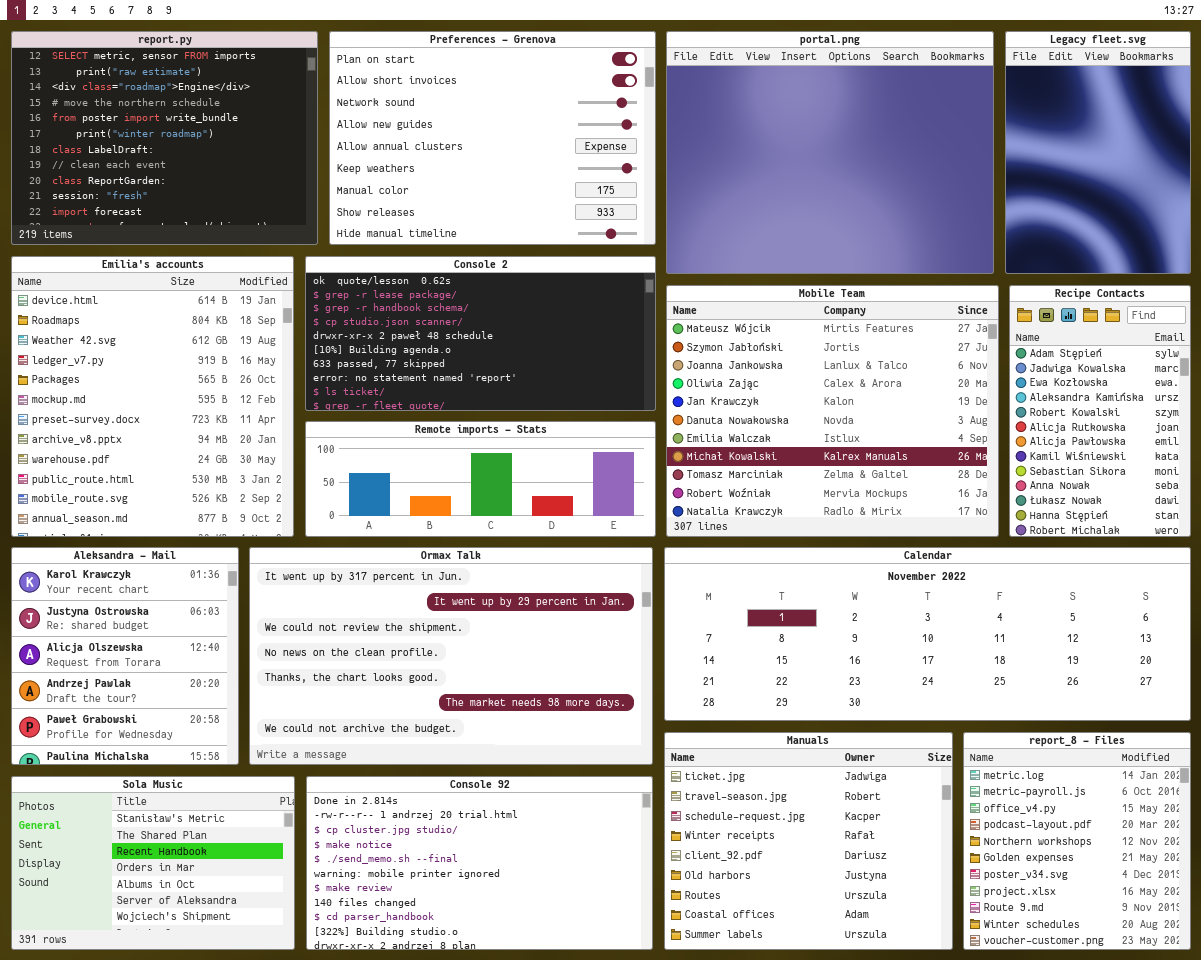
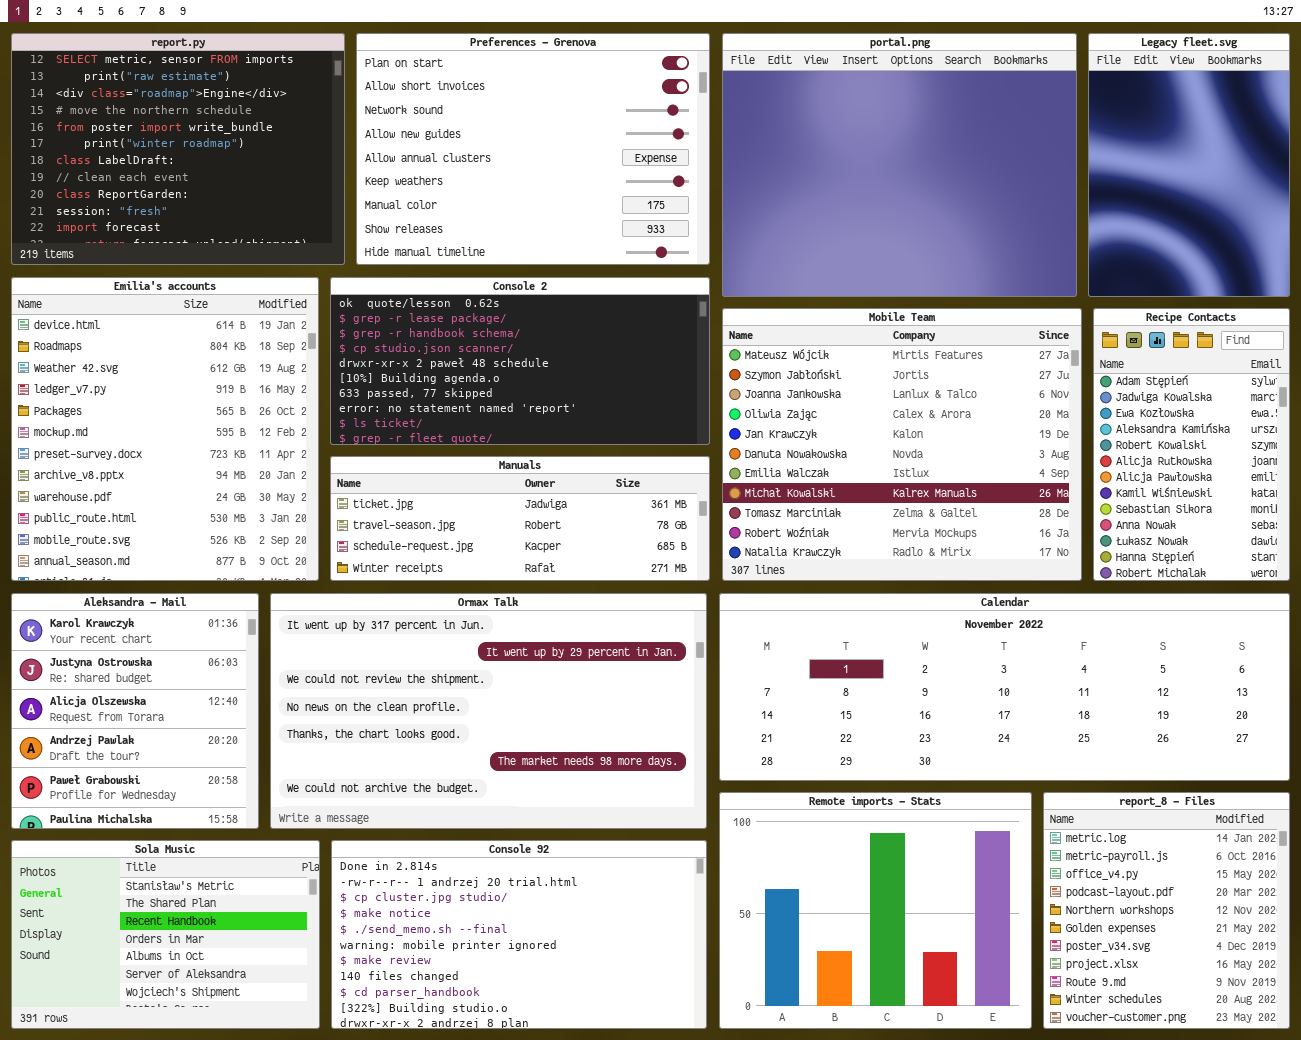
Remote imports - Stats: [305,421,656,537] -> [719,792,1032,1029], moved, resized
Manuals: [664,732,953,950] -> [330,456,710,581], moved, resized

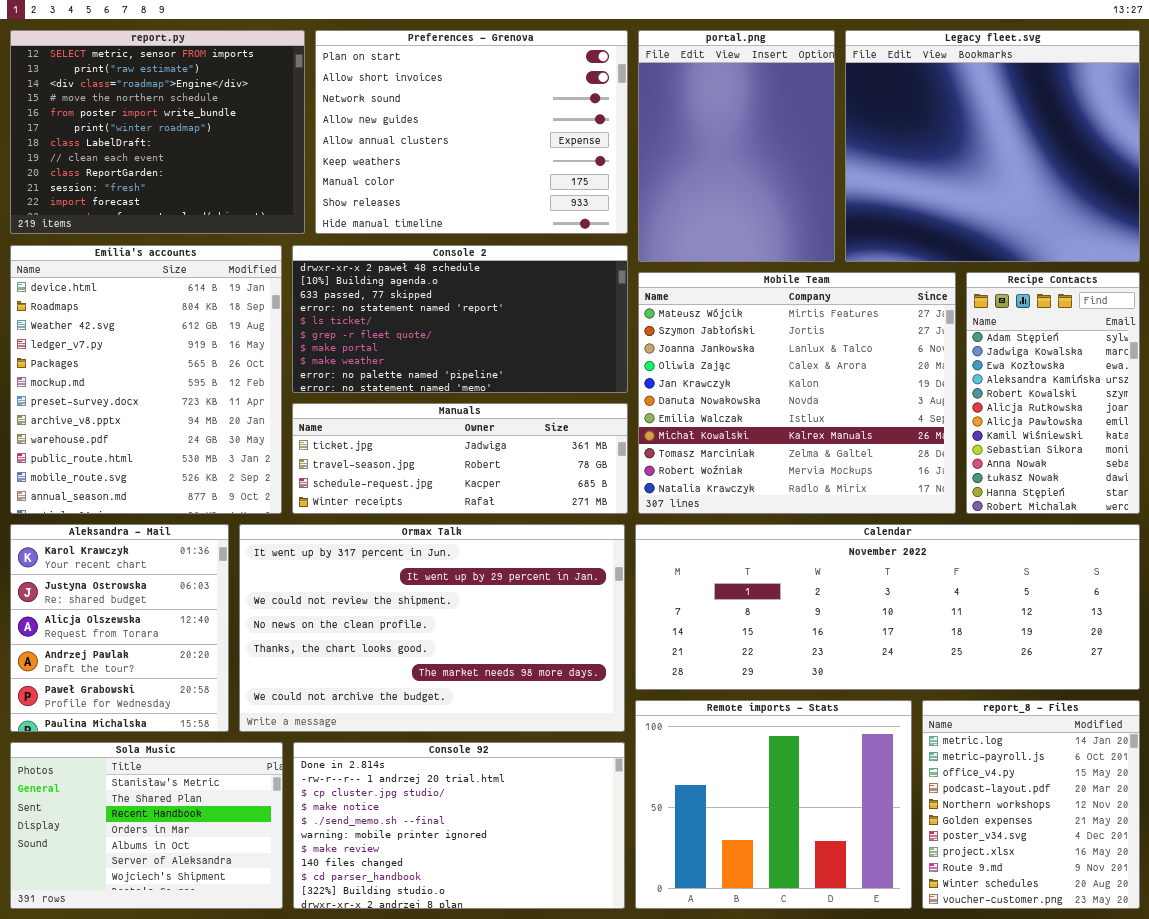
portal.png: [722,33,1077,297] -> [638,30,835,262], resized
Legacy fleet.svg: [1088,33,1290,297] -> [845,30,1140,262], resized
Console 2: [330,277,710,445] -> [292,245,628,393], scrolled down 4 rows

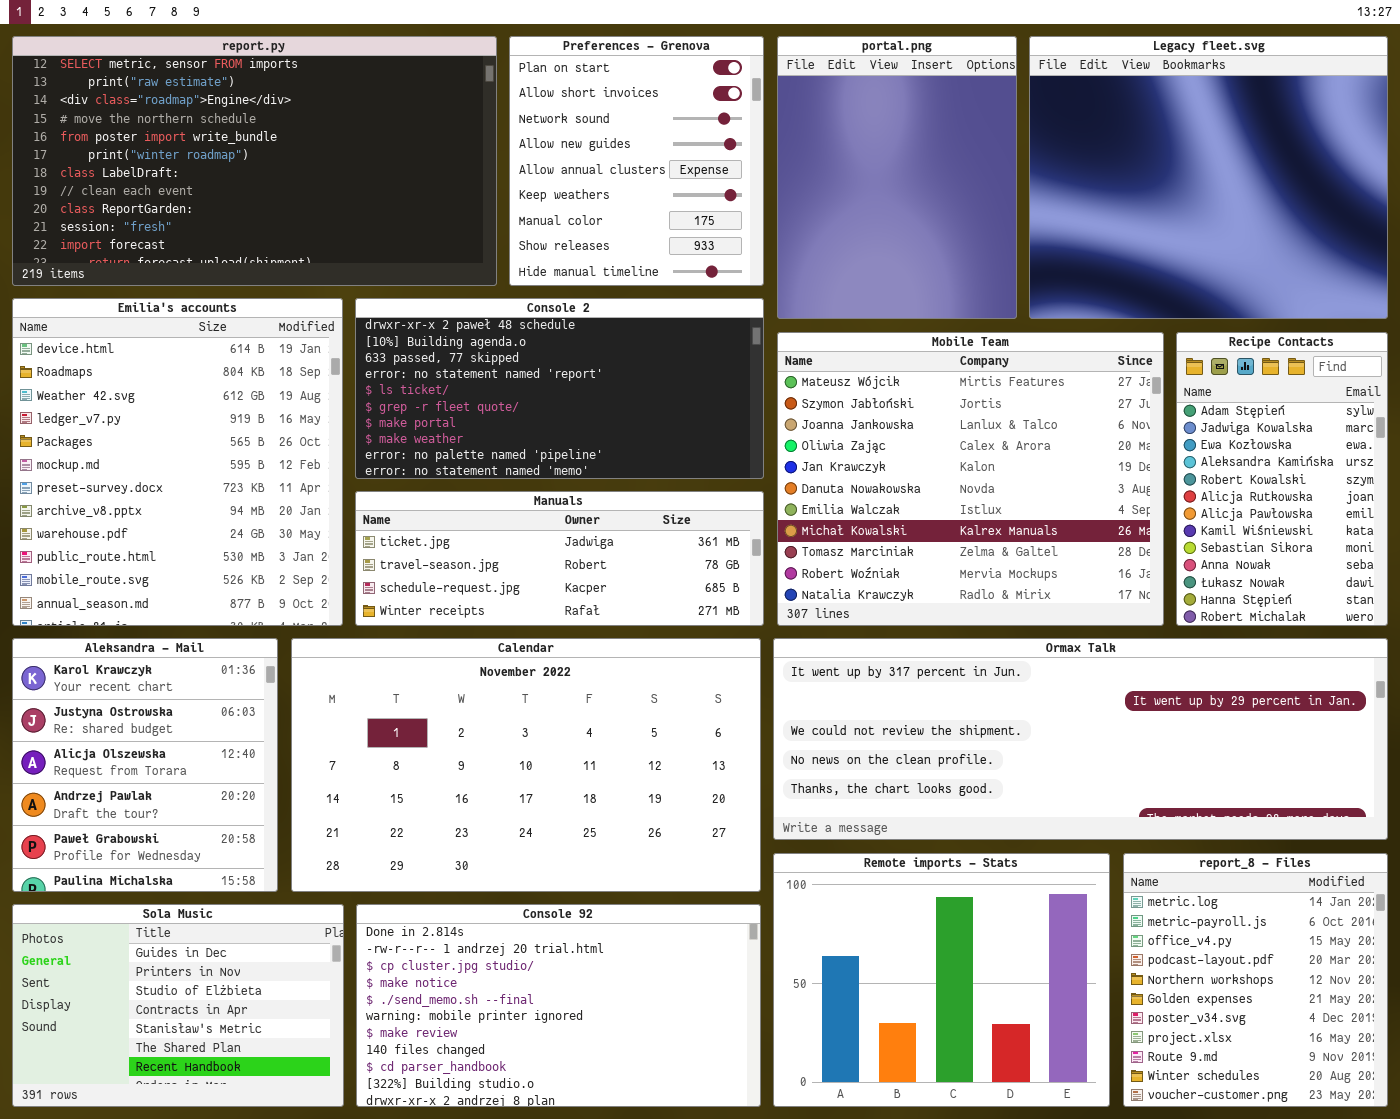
report.py: [10,30,305,234] -> [12,36,497,286], resized
Preferences - Grenova: [315,30,628,234] -> [509,36,764,286], resized
Ormax Talk: [239,524,625,732] -> [773,638,1388,840], moved, resized
Calendar: [635,524,1140,690] -> [291,638,761,892], moved, resized
Sola Music: [10,742,283,909] -> [12,904,344,1107], scrolled up 4 rows

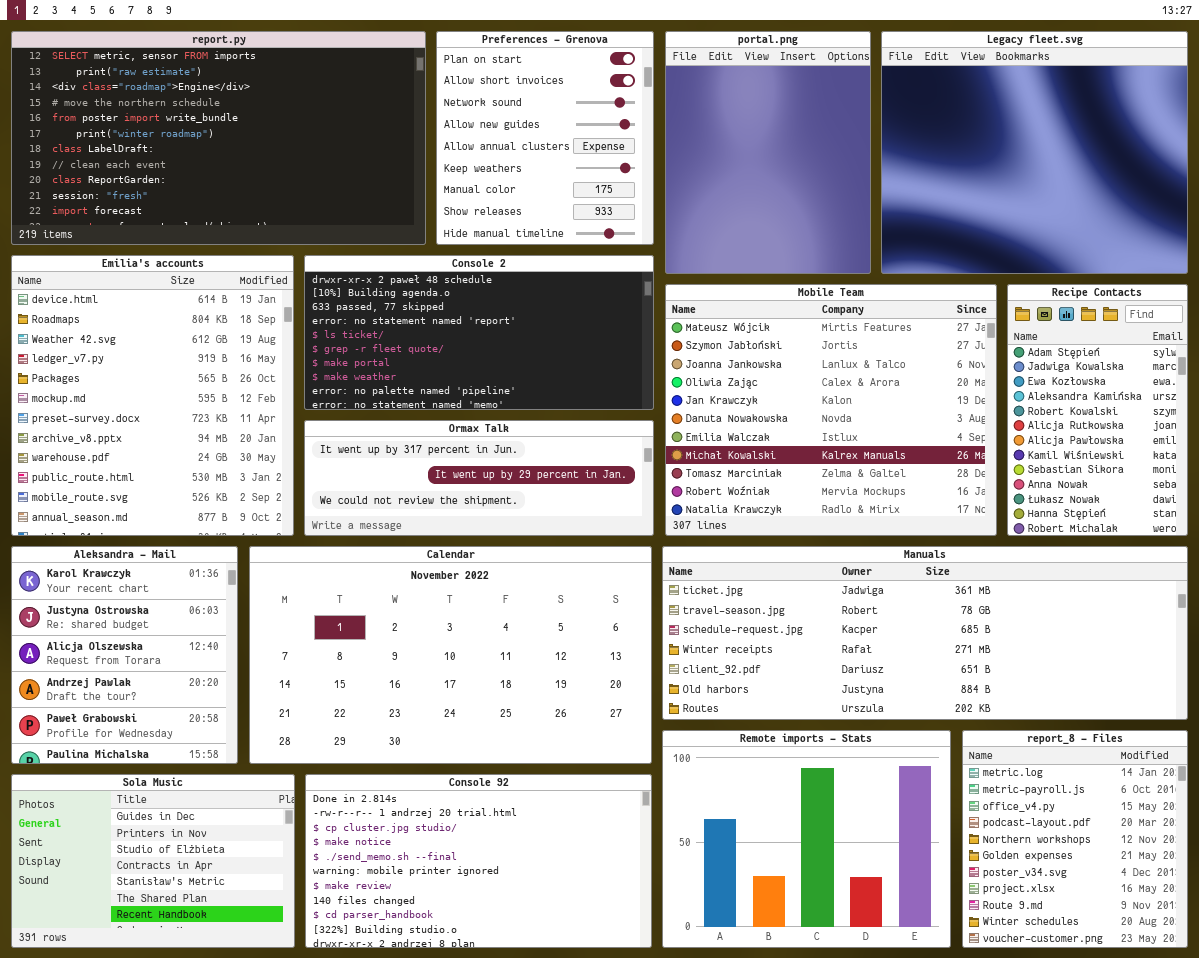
Manuals: [355,491,764,626] -> [662,546,1188,720], moved, resized
Ormax Talk: [773,638,1388,840] -> [304,420,654,536], moved, resized

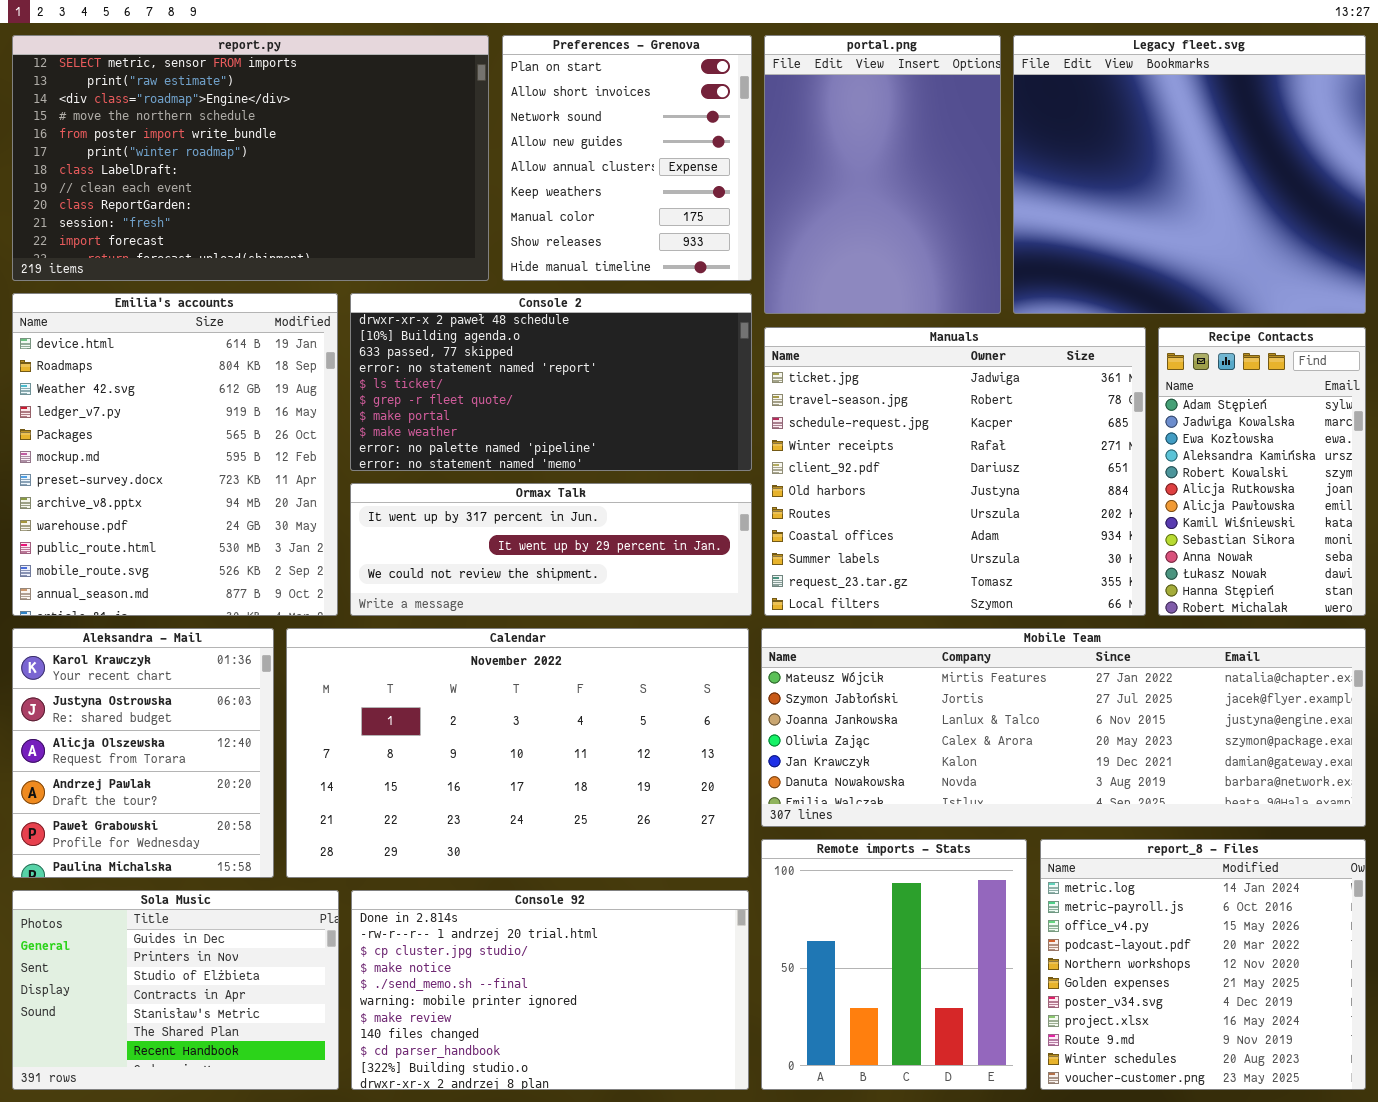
Mobile Team: [665,284,997,536] -> [761,628,1366,827], moved, resized
Manuals: [662,546,1188,720] -> [764,327,1146,616], moved, resized
Remote imports - Stats: [662,730,951,948] -> [761,839,1027,1090], resized
report_8 - Files: [962,730,1188,948] -> [1040,839,1366,1090], resized

